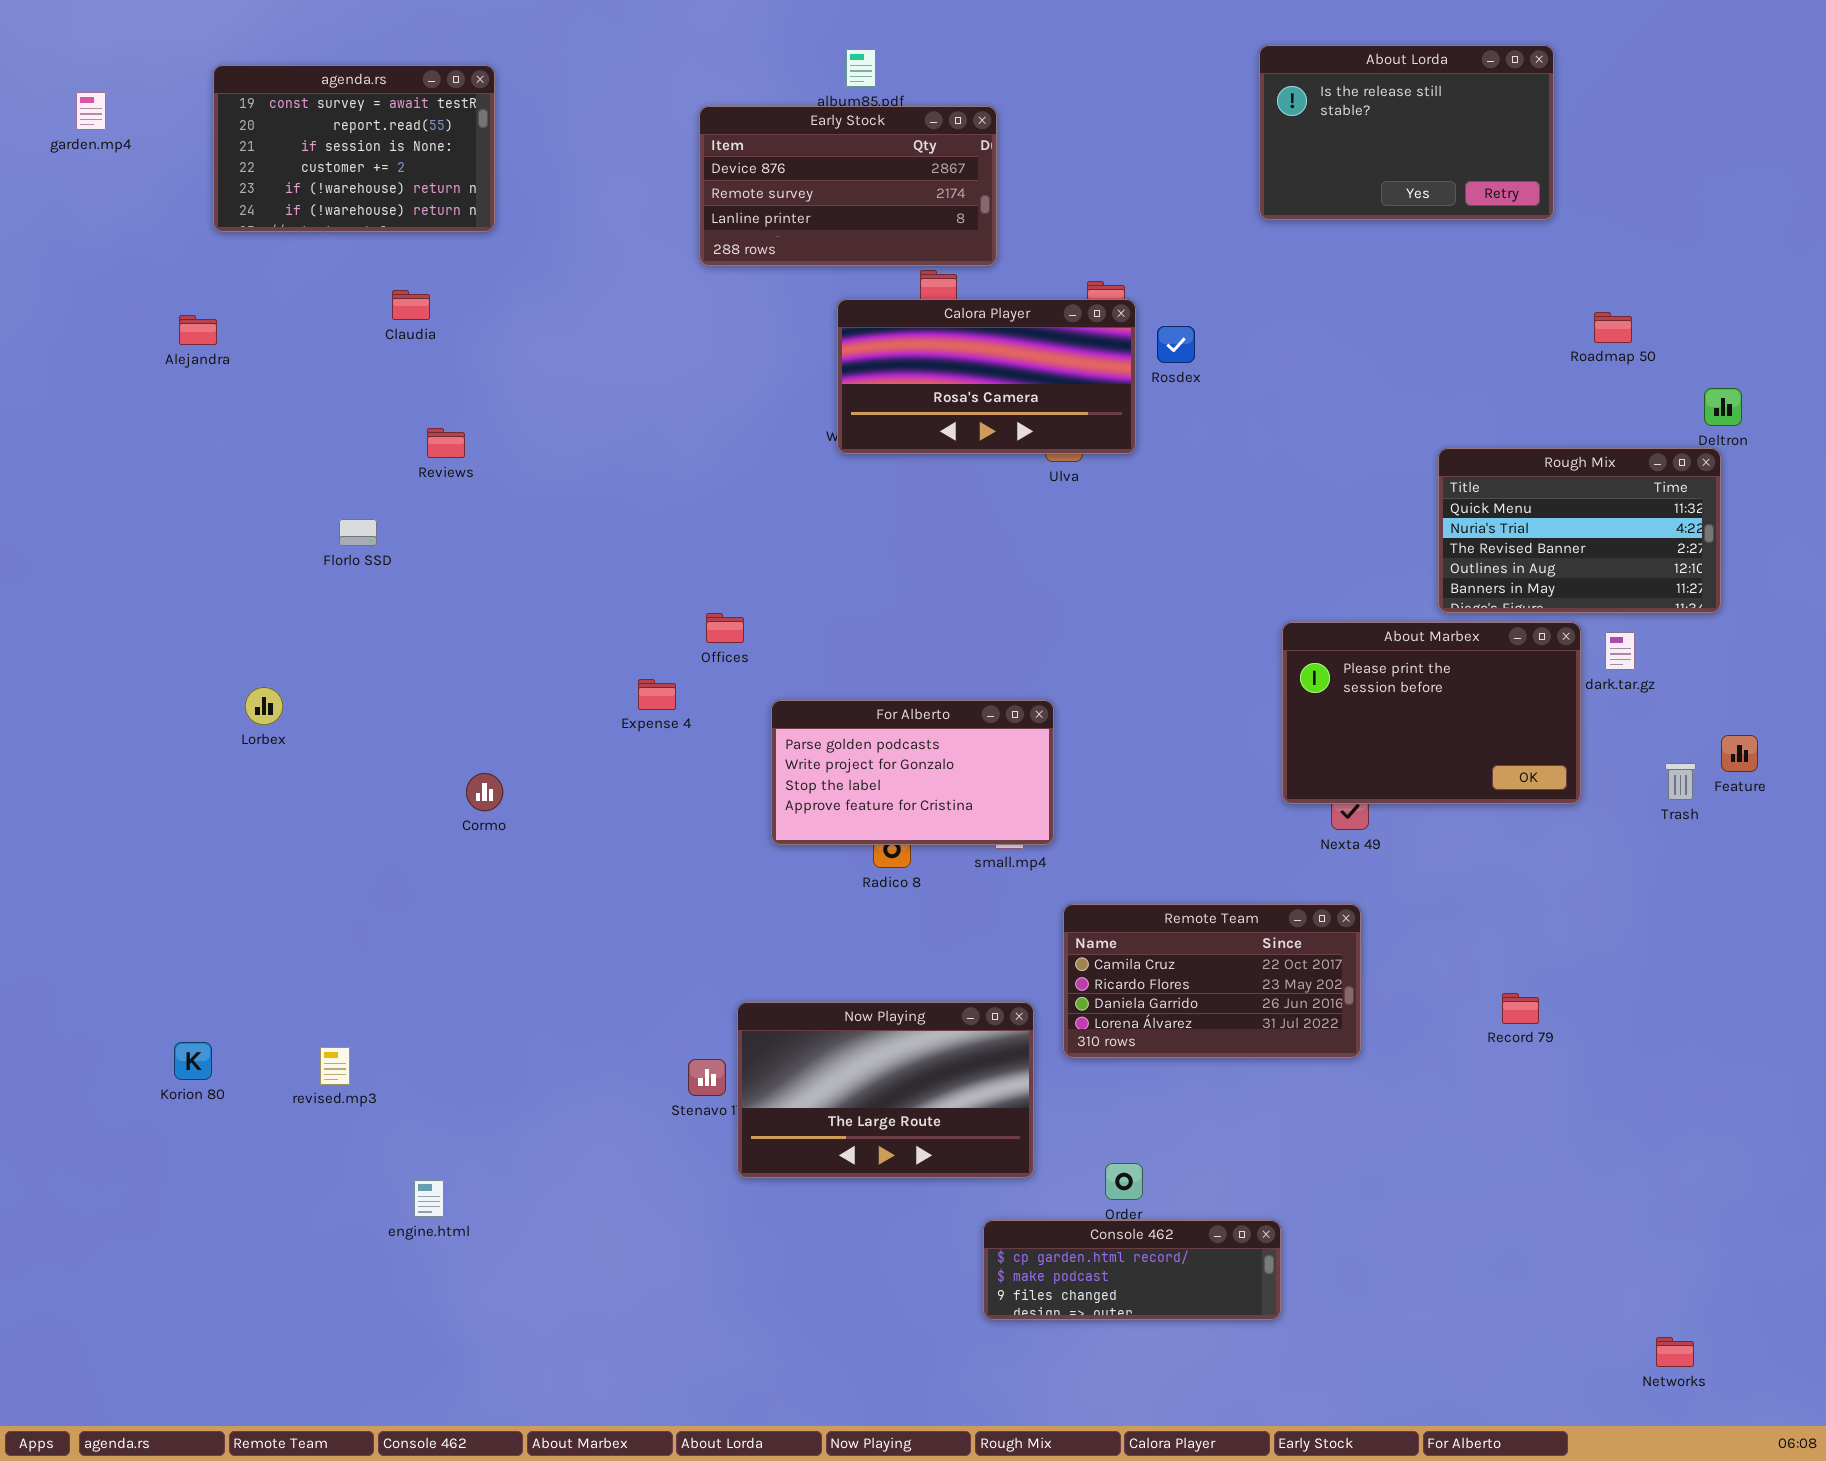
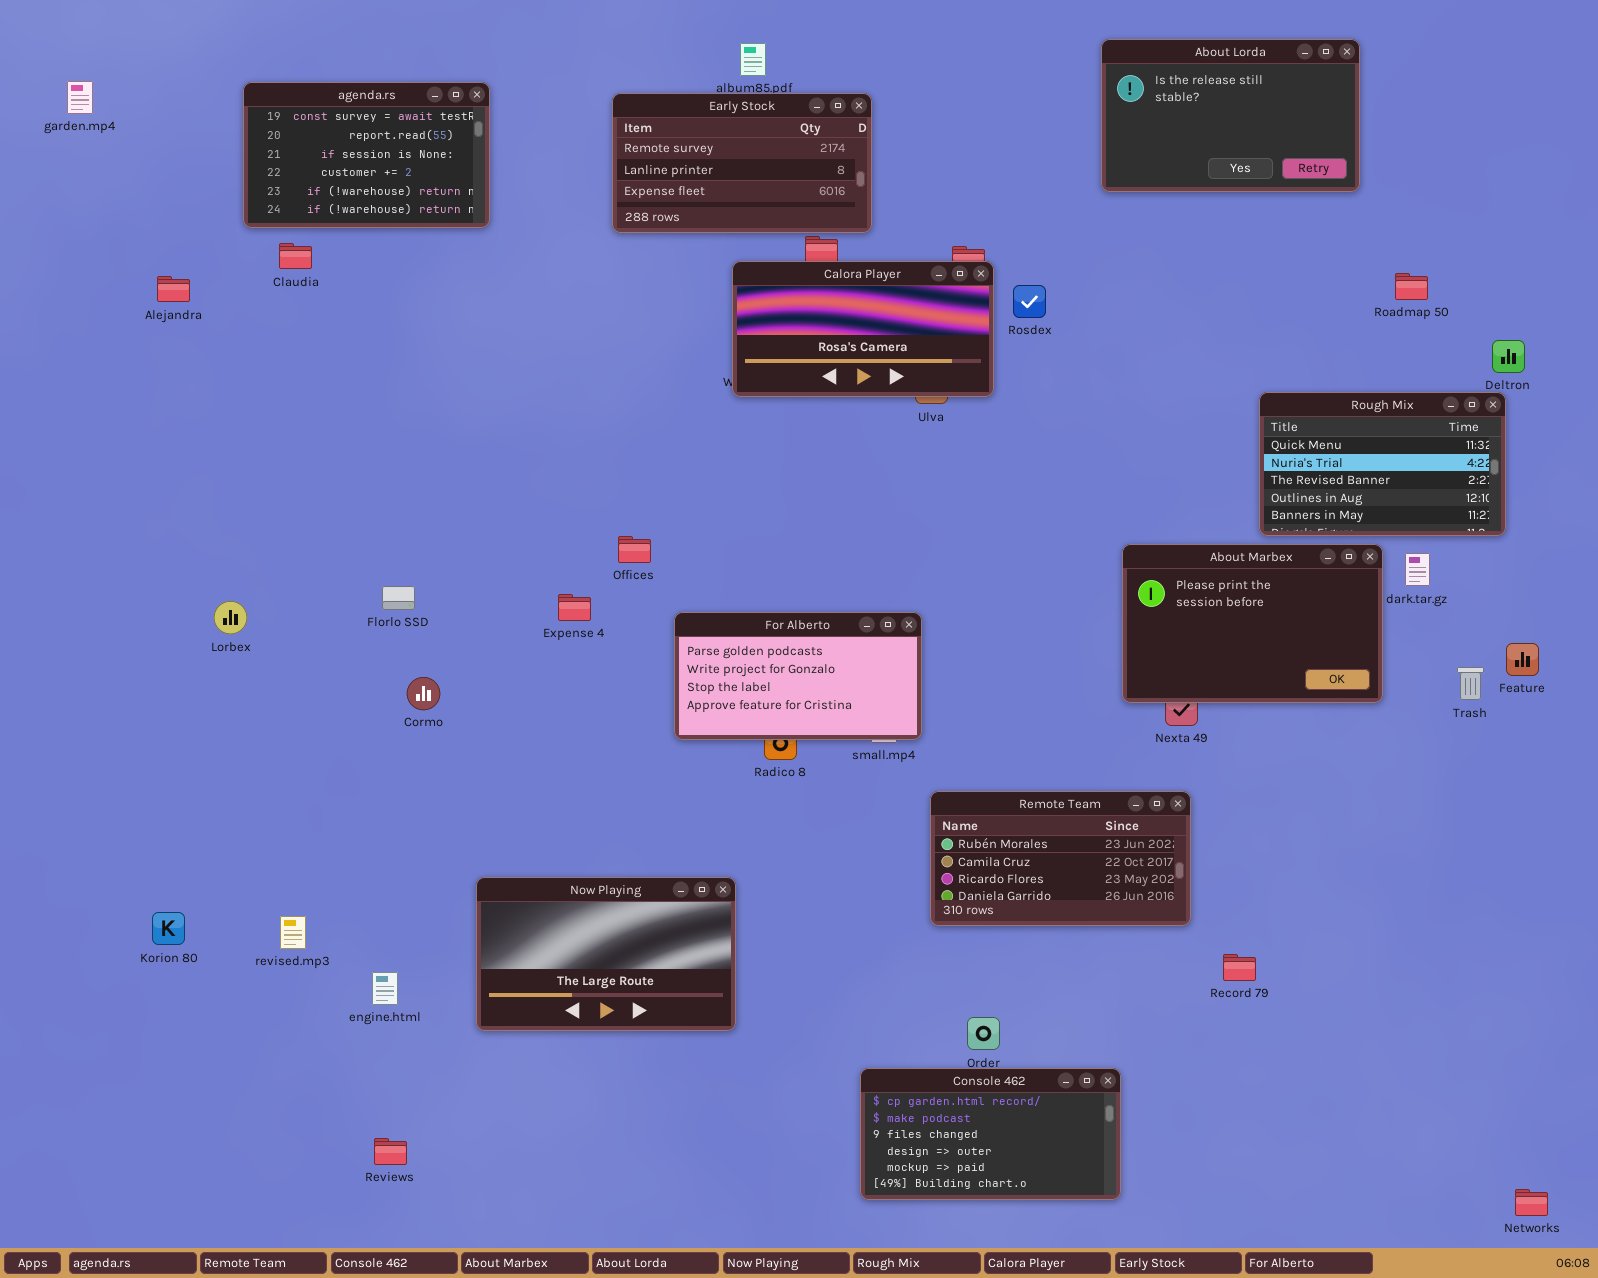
agenda.rs: [213,65,495,232] -> [243,82,490,228], moved
Early Stock: [699,106,997,266] -> [612,93,872,233], scrolled down 1 row
Claudia: [392,290,430,320] -> [279,243,312,269], moved
Reviews: [427,428,465,458] -> [374,1138,407,1165], moved
Florlo SSD: [339,519,377,546] -> [382,586,415,610], moved
Remote Team: [1063,904,1361,1058] -> [930,791,1191,926], scrolled up 1 row
Record 79: [1502,993,1539,1024] -> [1223,954,1256,981], moved
Now Playing: [737,1002,1034,1178] -> [476,877,736,1031], moved
engine.html: [414,1180,444,1217] -> [372,972,398,1005], moved
Console 462: [983,1220,1281,1320] -> [860,1068,1121,1200], resized
Networks: [1656,1337,1694,1367] -> [1515,1189,1548,1216], moved

